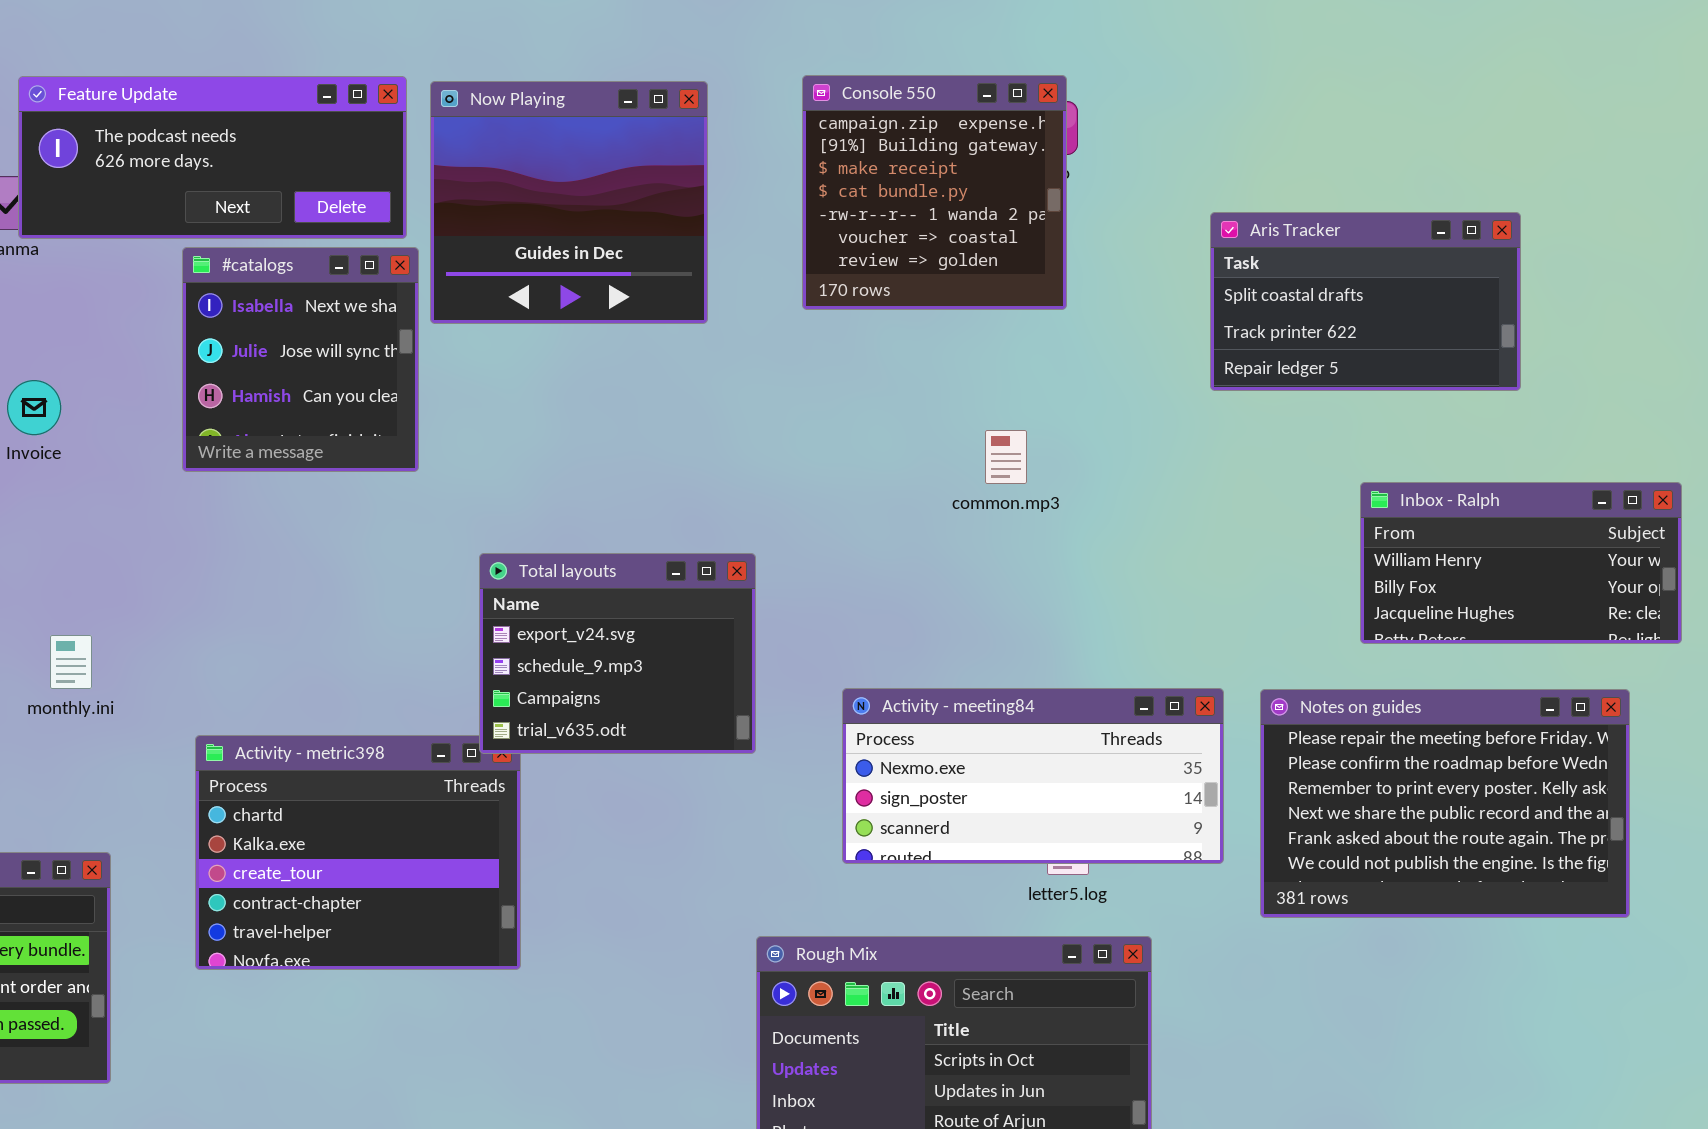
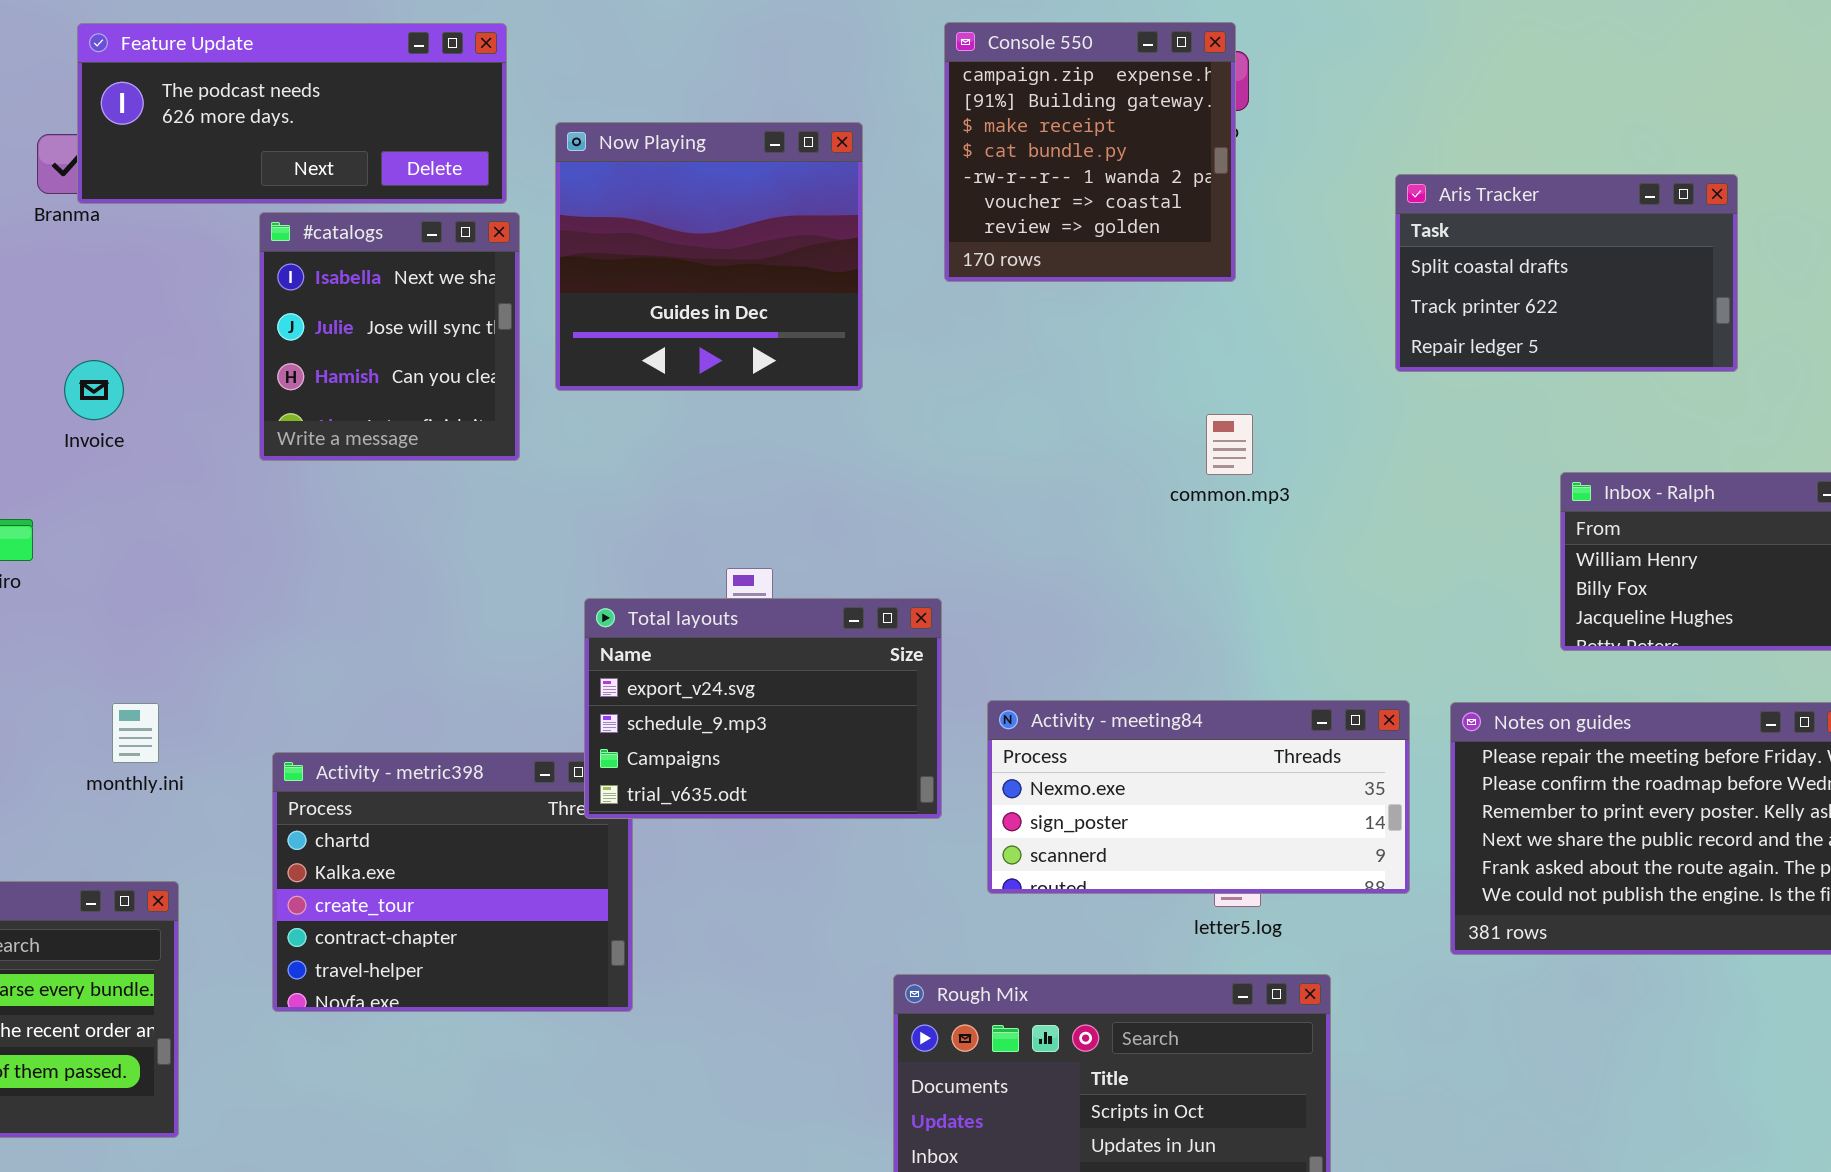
Now Playing: [430,81,708,324] -> [555,122,863,391], moved
common.mp3: [985,430,1027,484] -> [1206,414,1253,475], moved
Total layouts: [479,553,756,754] -> [584,598,942,819], moved, resized
monthly.ini: [50,635,92,689] -> [112,703,159,763], moved

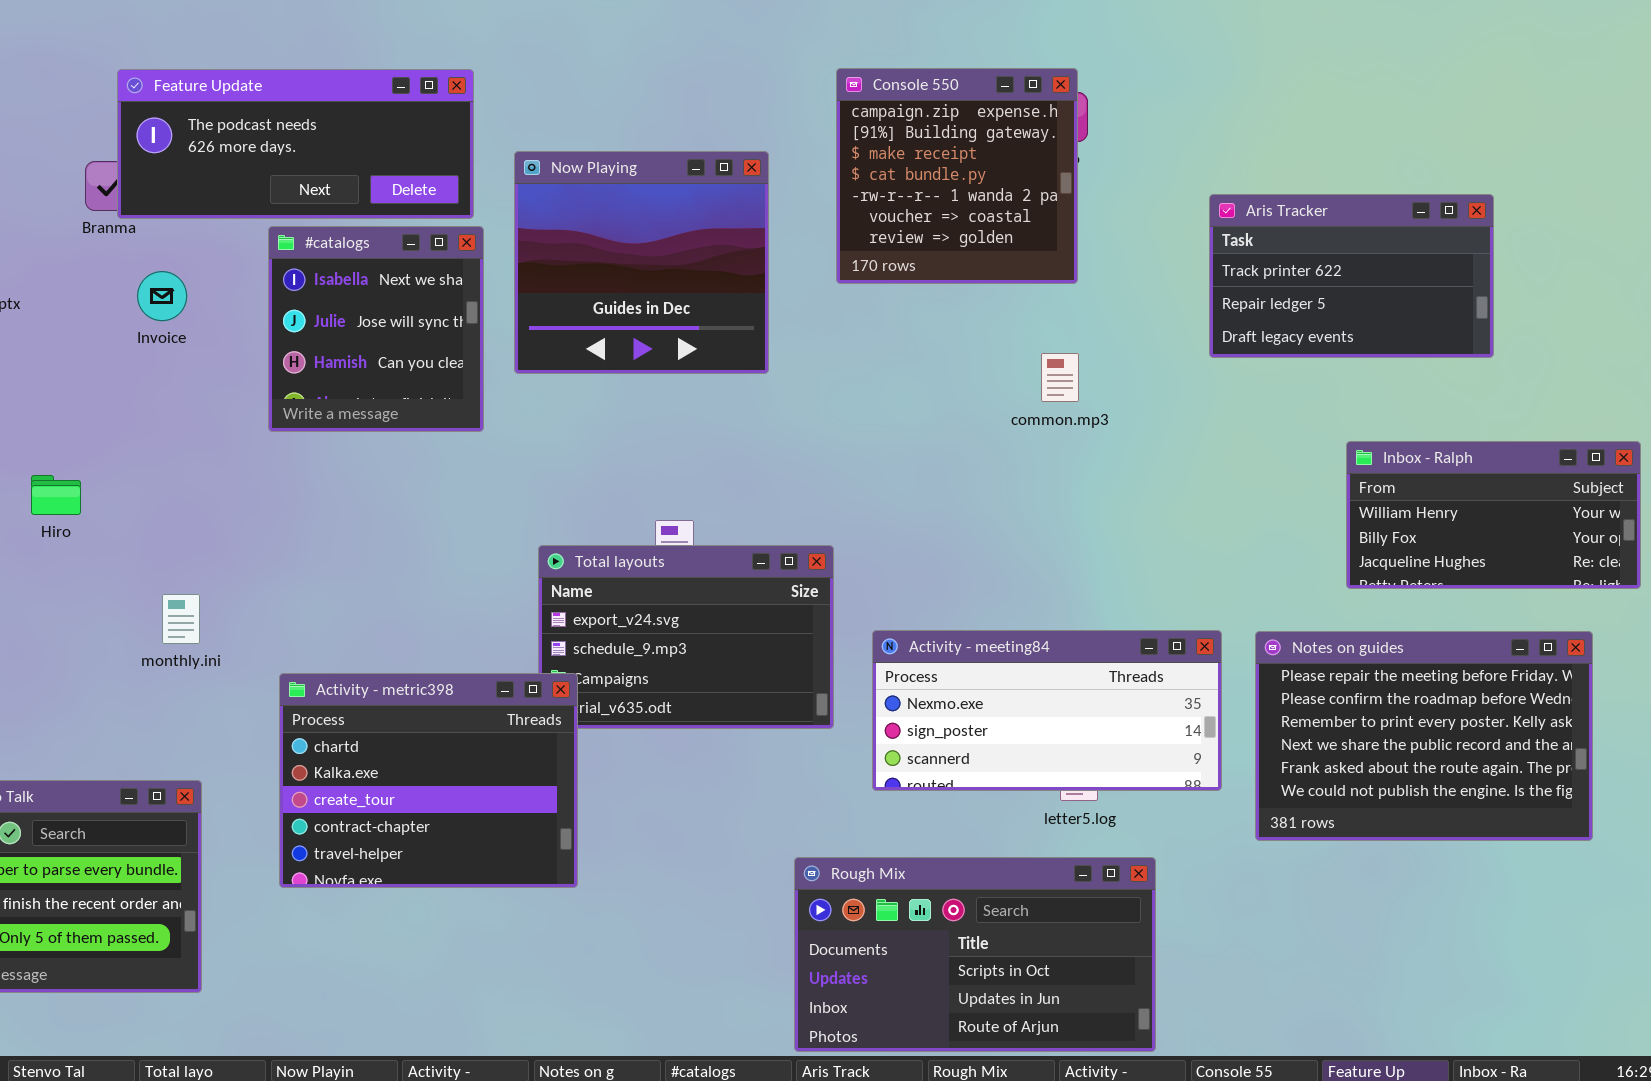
Aris Tracker: [1395,174,1738,372] -> [1209,194,1494,358], scrolled down 1 row
Invoice: [64,360,124,420] -> [137,271,187,321], moved
common.mp3: [1206,414,1253,475] -> [1041,353,1079,402], moved
monthly.ini: [112,703,159,763] -> [162,594,200,644], moved
Activity - metric398: [272,752,633,1012] -> [279,673,578,888], raised

